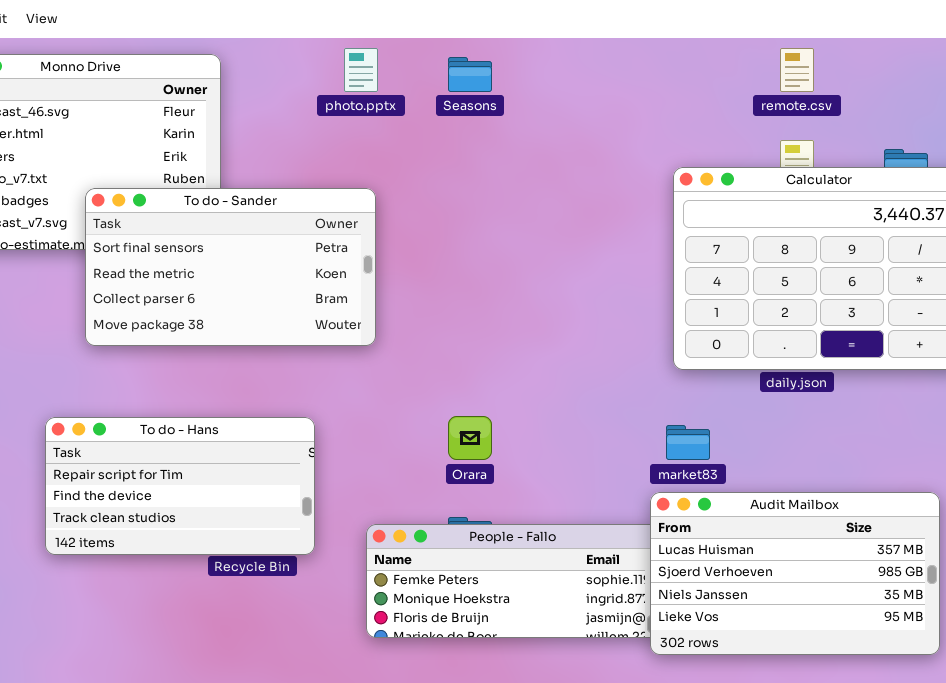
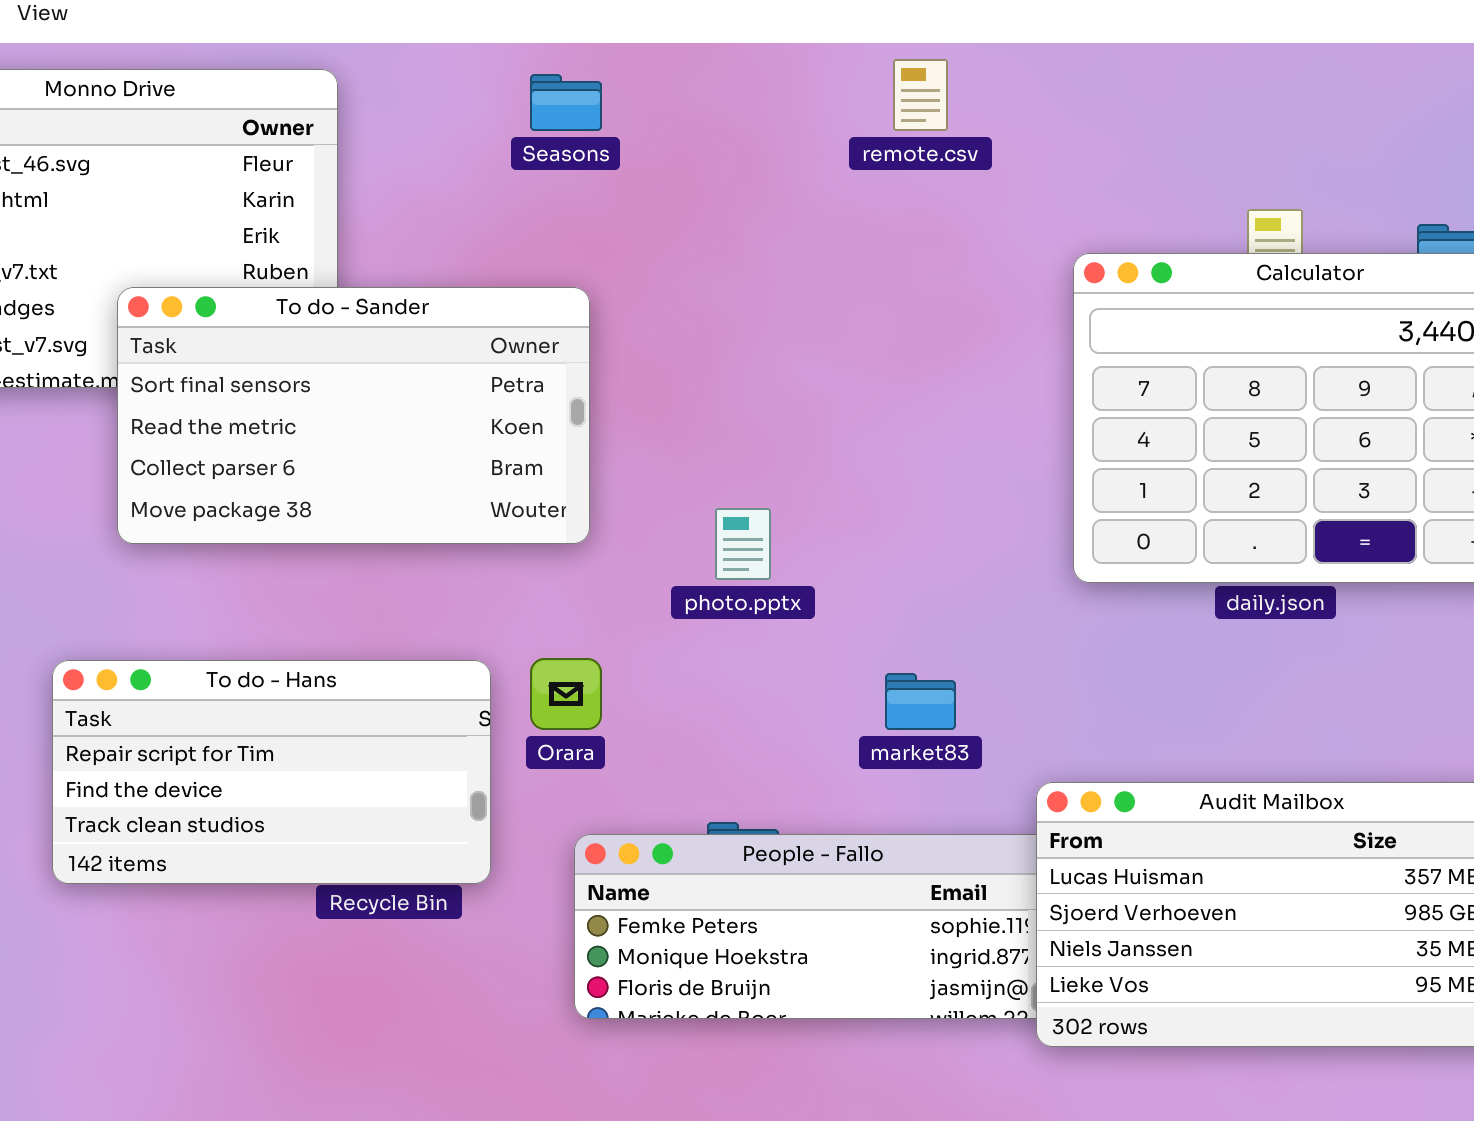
photo.pptx: [344,48,378,92] -> [715,508,771,580], moved
remote.csv: [780,48,814,92] -> [893,59,948,131], moved
Seasons: [448,57,492,92] -> [530,74,602,131], moved
Orara: [448,416,492,460] -> [530,658,602,730], moved
market83: [666,425,710,460] -> [885,673,956,730], moved

